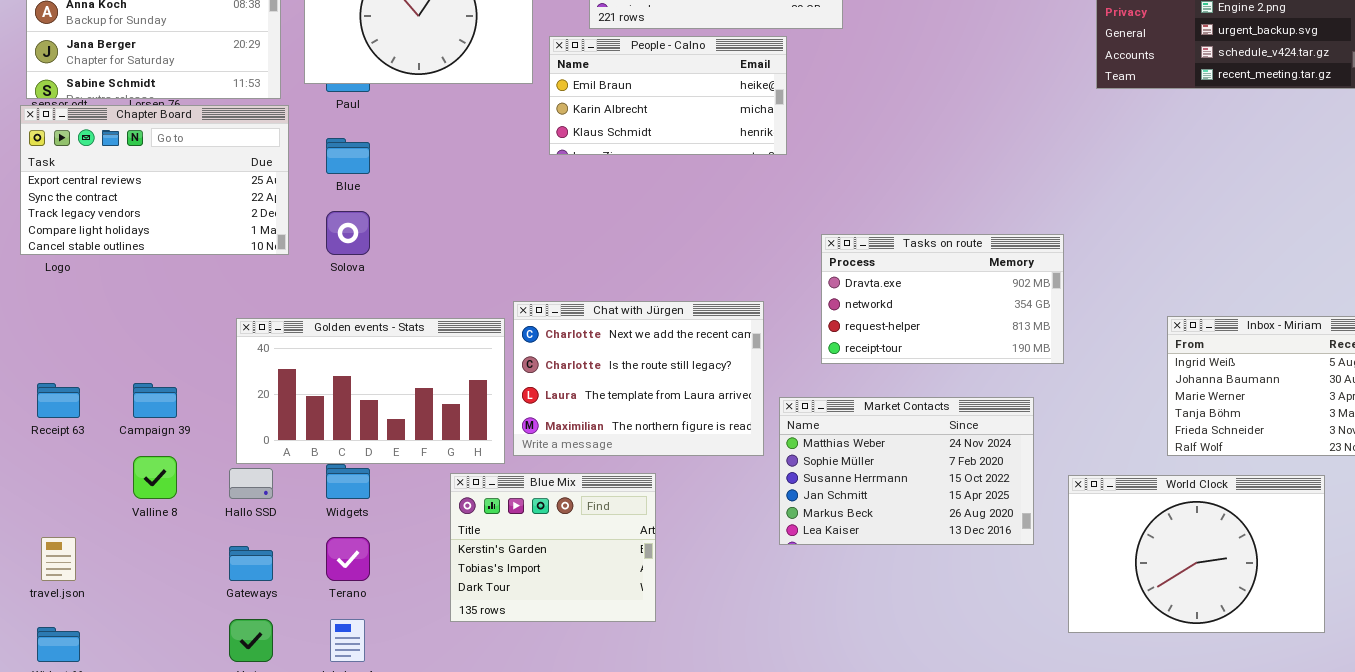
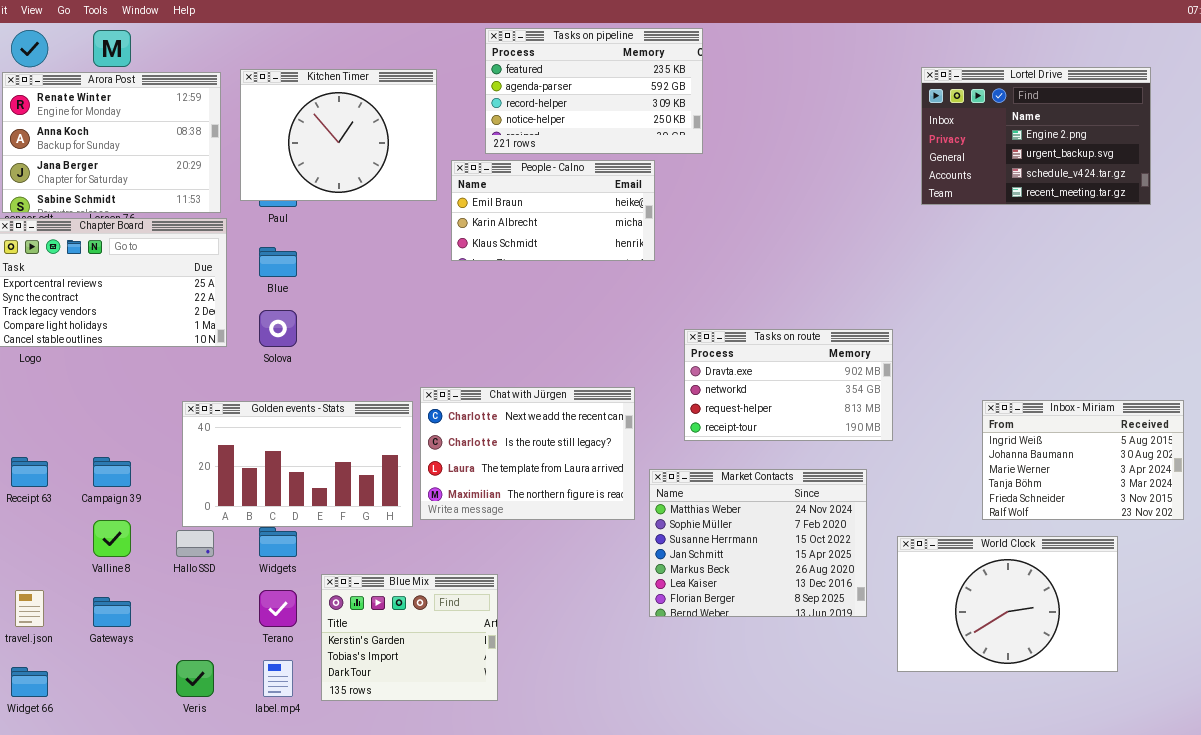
Market Contacts: [779,397,1034,545] -> [649,469,867,617], resized
Blue Mix: [450,473,656,622] -> [321,574,498,701], moved
Gateways: [229,546,273,581] -> [93,597,131,627], moved

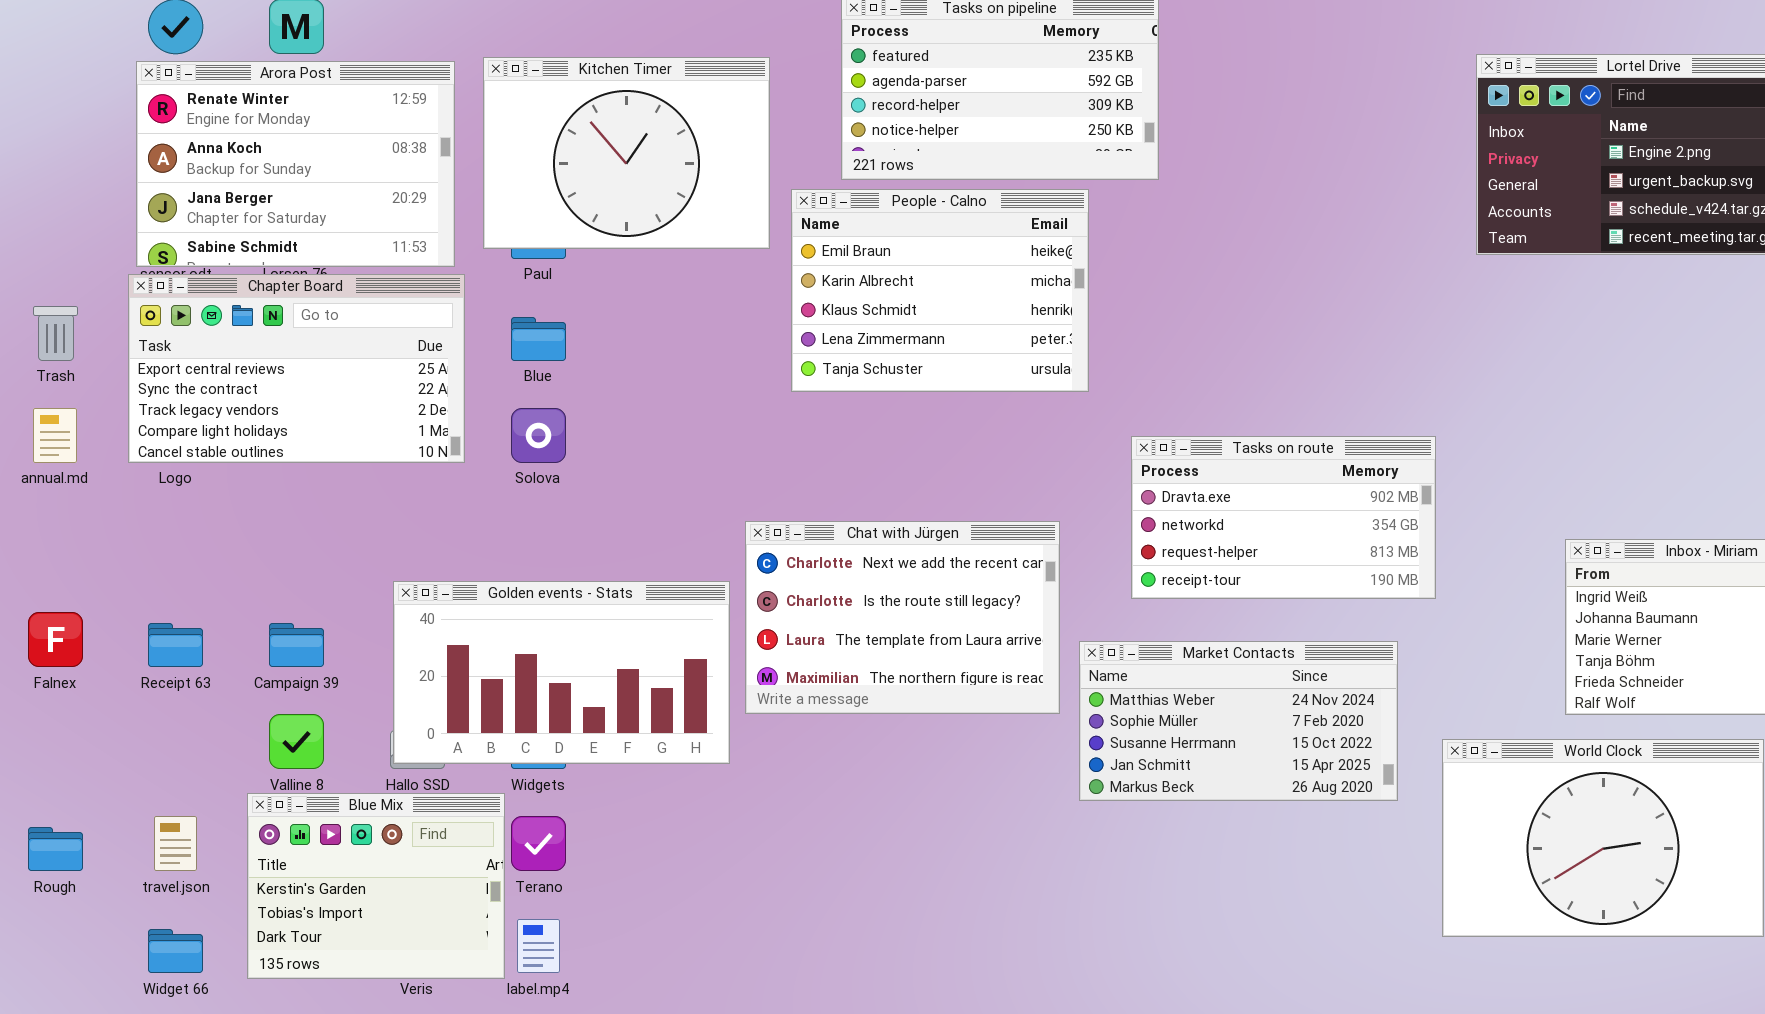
People - Calno: [451,160,655,261] -> [791,189,1089,392], resized
Golden events - Stats: [182,401,413,527] -> [393,581,730,764], moved
Market Contacts: [649,469,867,617] -> [1079,641,1398,801], resized
Blue Mix: [321,574,498,701] -> [247,793,505,979], moved

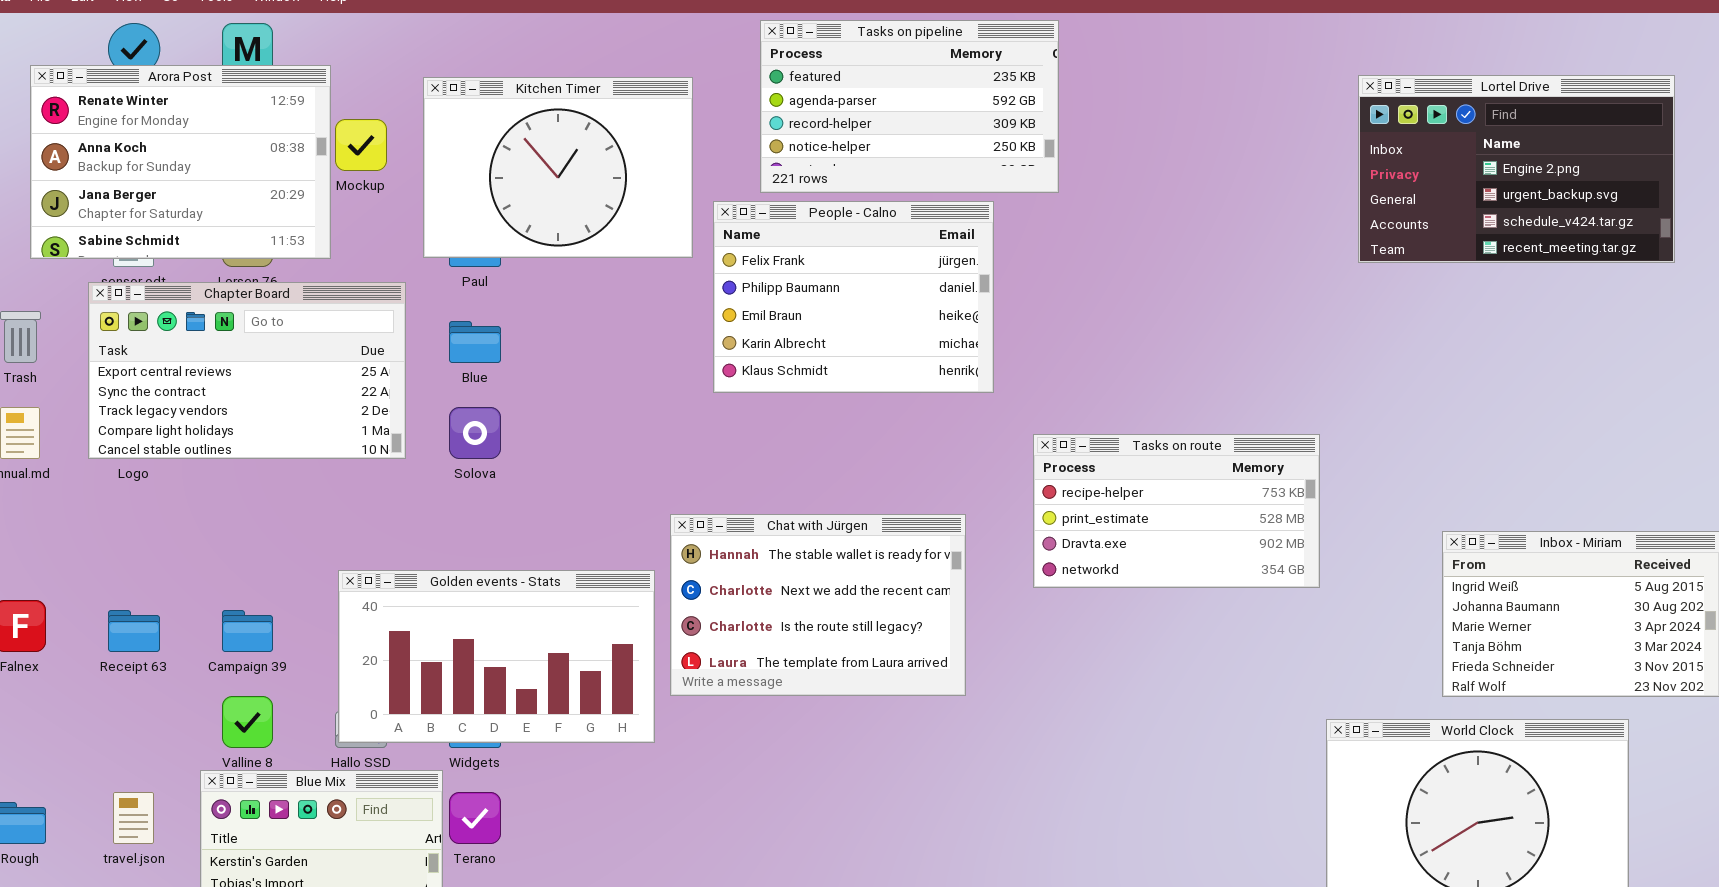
Arora Post: [136,61,455,267] -> [30,65,331,259], moved
People - Calno: [791,189,1089,392] -> [713,201,994,393], scrolled up 2 rows
Tasks on route: [1131,436,1436,599] -> [1033,434,1320,588], scrolled up 2 rows
Chat with Jürgen: [745,521,1060,714] -> [670,514,966,696], scrolled up 1 row
Market Contacts: [1079,641,1398,801] -> none, closed

